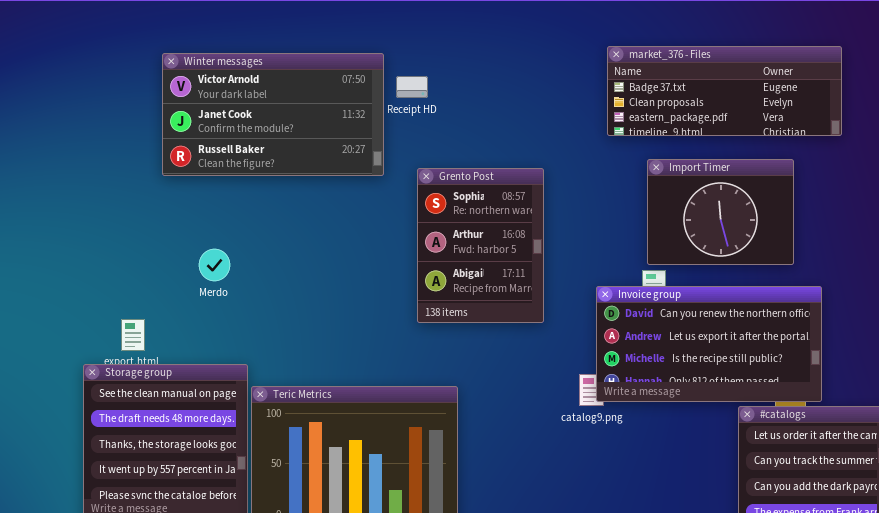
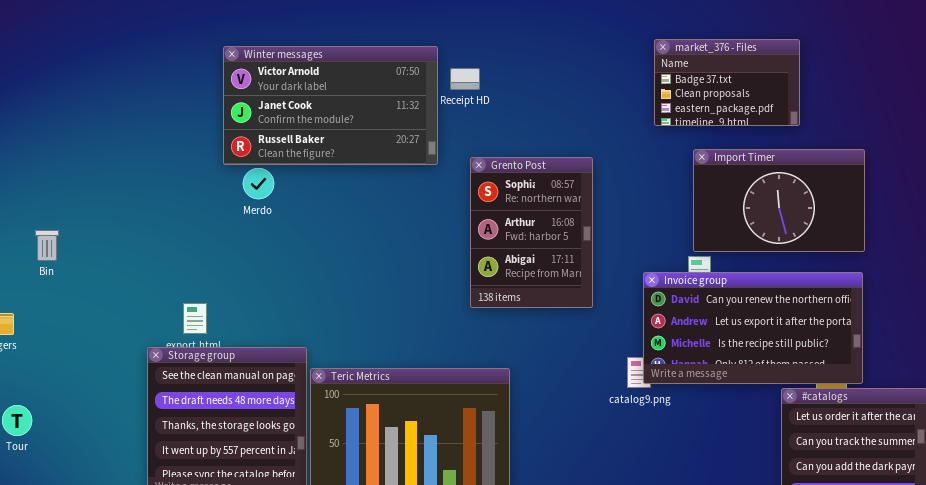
market_376 - Files: [607,46,842,136] -> [654,39,800,126], resized
Import Timer: [647,159,794,265] -> [693,149,865,252], resized
Merdo: [199,249,230,281] -> [243,168,274,199], moved

